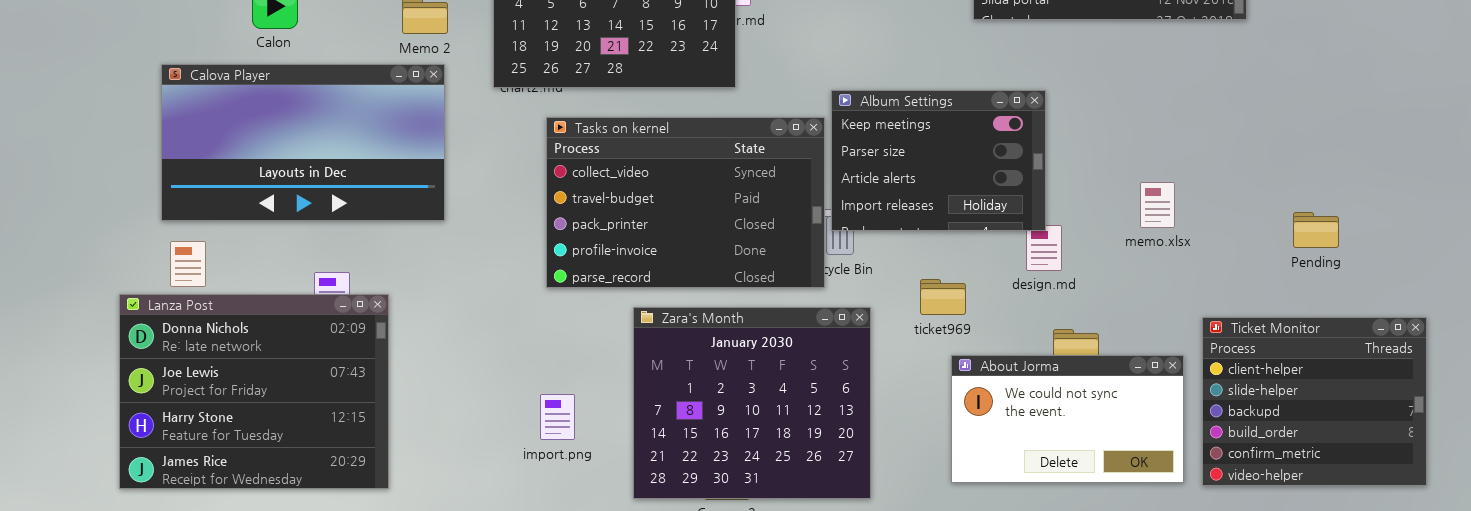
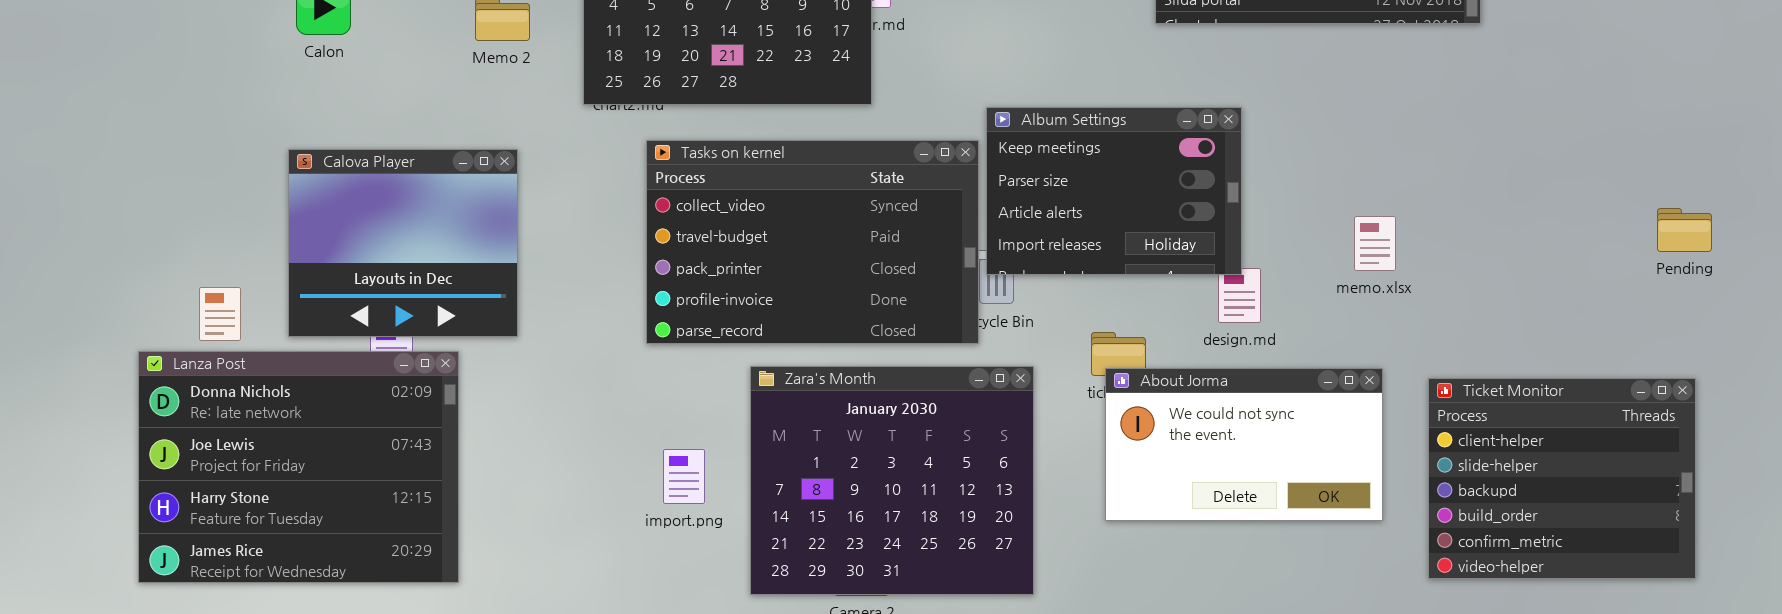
Calova Player: [161,64,445,221] -> [288,149,518,337], moved, resized
Pending: [1293,212,1339,248] -> [1657,208,1712,252], moved
About Jorma: [951,355,1184,483] -> [1105,368,1383,521], moved
import.png: [540,394,575,440] -> [663,449,705,504], moved

